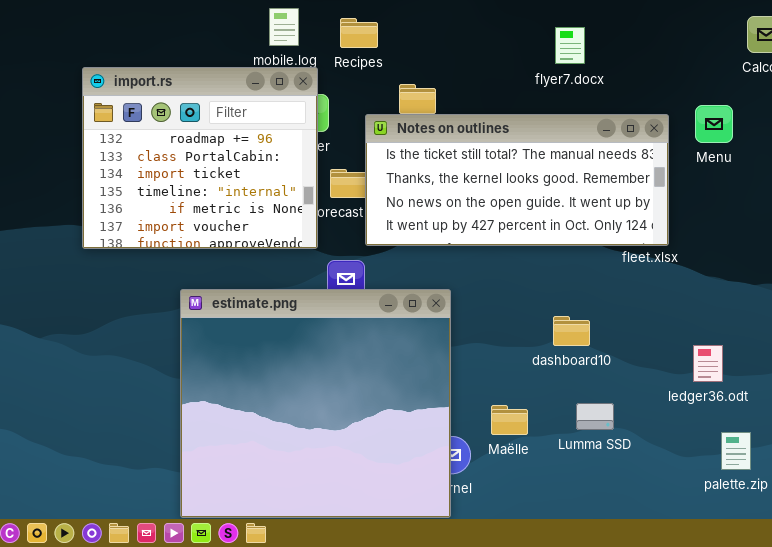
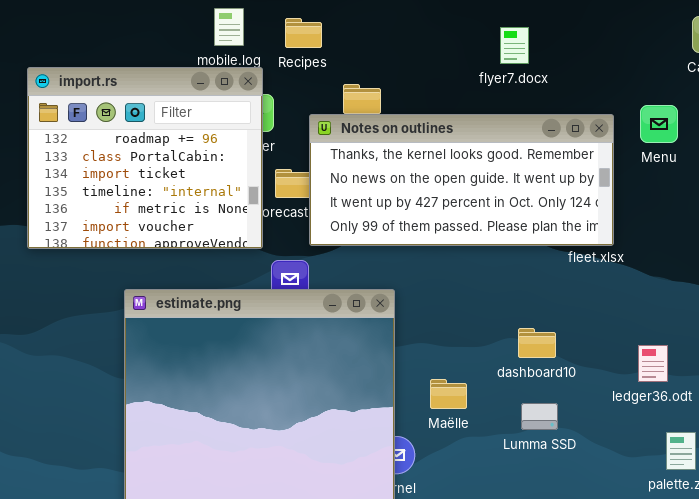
Notes on outlines: [365,114,669,246] -> [309,114,614,246], scrolled down 1 row
dashboard10: [553,316,590,346] -> [518,328,556,358], moved
Maëlle: [491,405,528,435] -> [430,379,467,409], moved

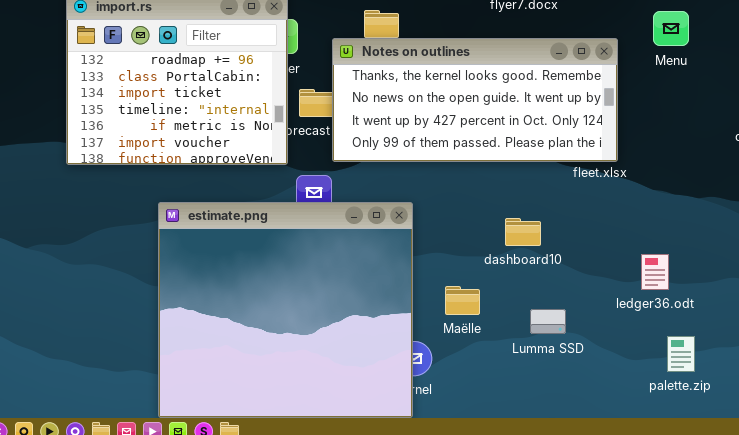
Menu: [640,105,678,143] -> [653,11,689,46], moved
dashboard10: [518,328,556,358] -> [505,218,541,246], moved

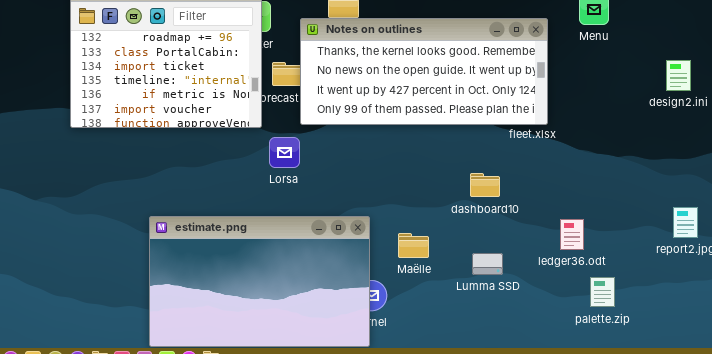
estimate.png: [158,202,413,418] -> [149,216,370,347], resized
dashboard10: [505,218,541,246] -> [470,173,500,197], moved
ledger36.odt: [641,254,669,290] -> [560,219,584,250], moved

